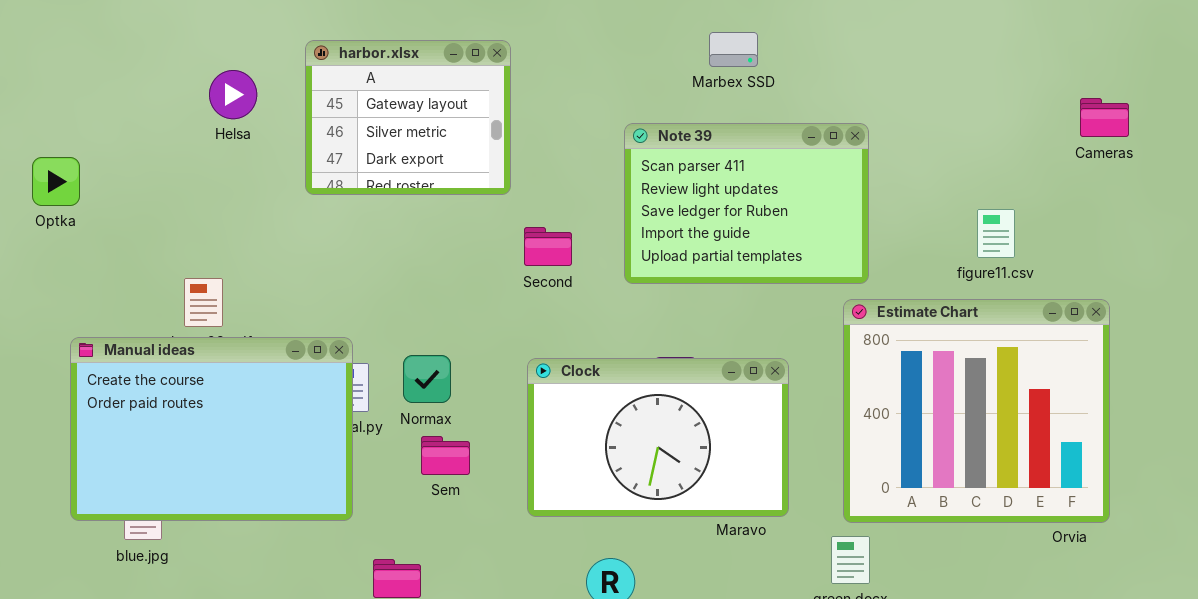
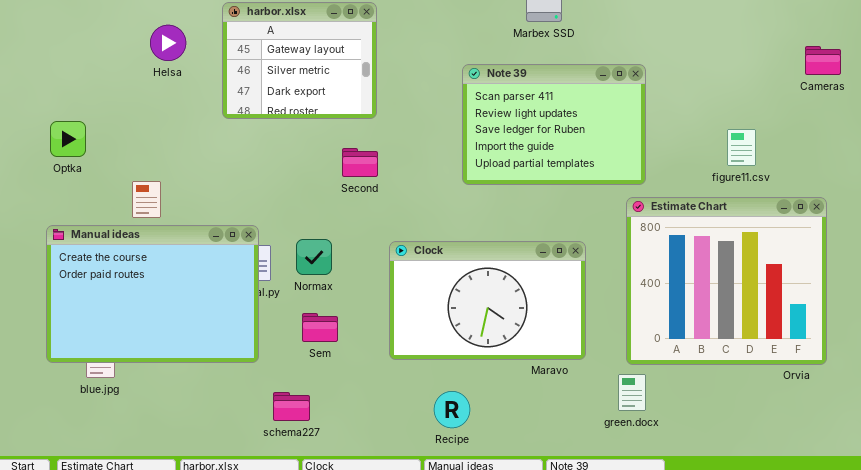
Optka: [32,157,80,206] -> [50,121,86,157], moved
Second: [524,227,572,266] -> [342,148,378,177], moved
Sem: [421,436,470,475] -> [302,313,338,342], moved

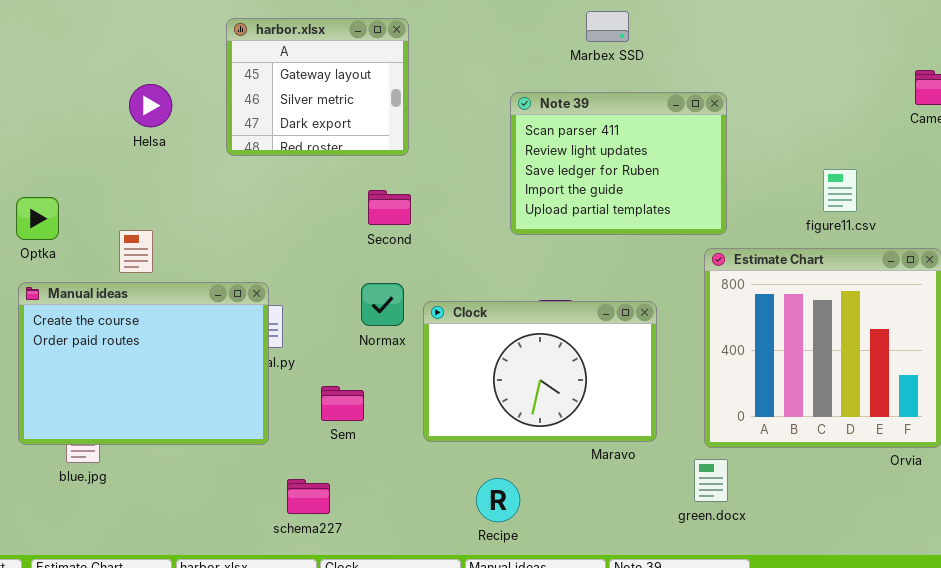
Helsa: [150,25,186,61] -> [129,84,172,127], moved
Optka: [50,121,86,157] -> [16,197,59,240], moved
Normax: [296,239,332,275] -> [361,283,404,326], moved

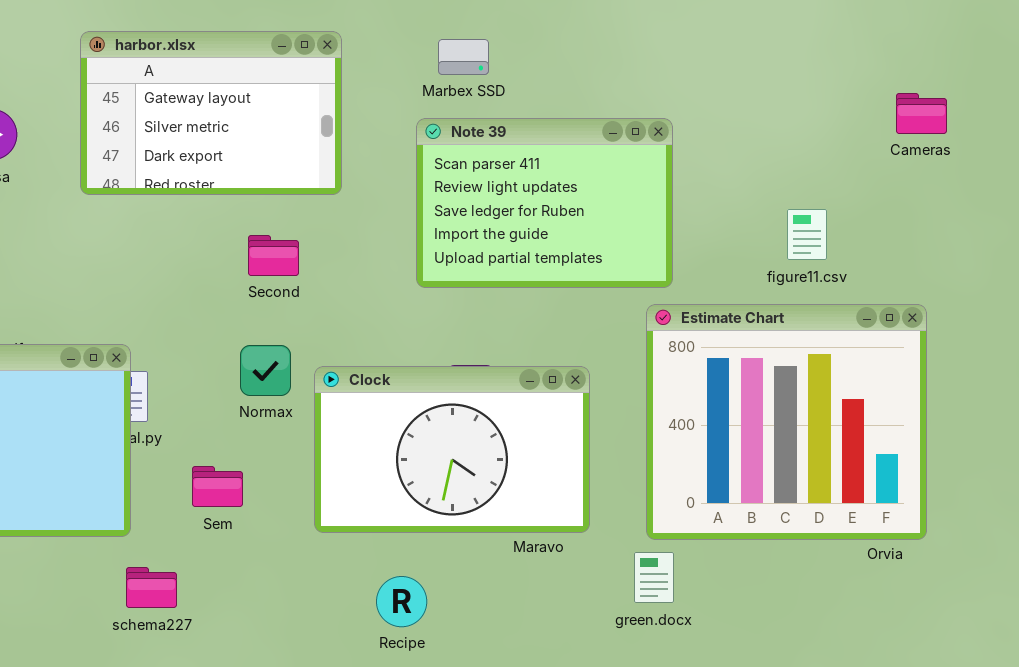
Marbex SSD: [586,11,629,42] -> [438,39,489,75], moved
harbor.xlsx: [226,18,409,156] -> [80,31,342,195], resized
schema227: [287,479,330,514] -> [126,567,177,608], moved

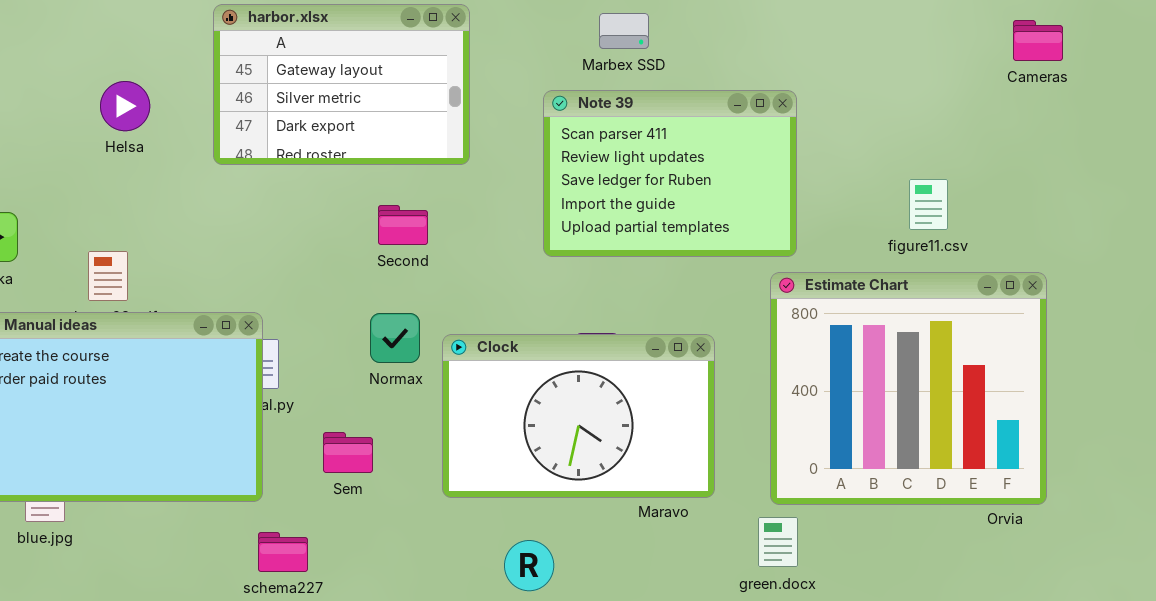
Marbex SSD: [438,39,489,75] -> [599,13,649,49], moved
Cameras: [896,93,947,134] -> [1013,20,1063,61], moved

